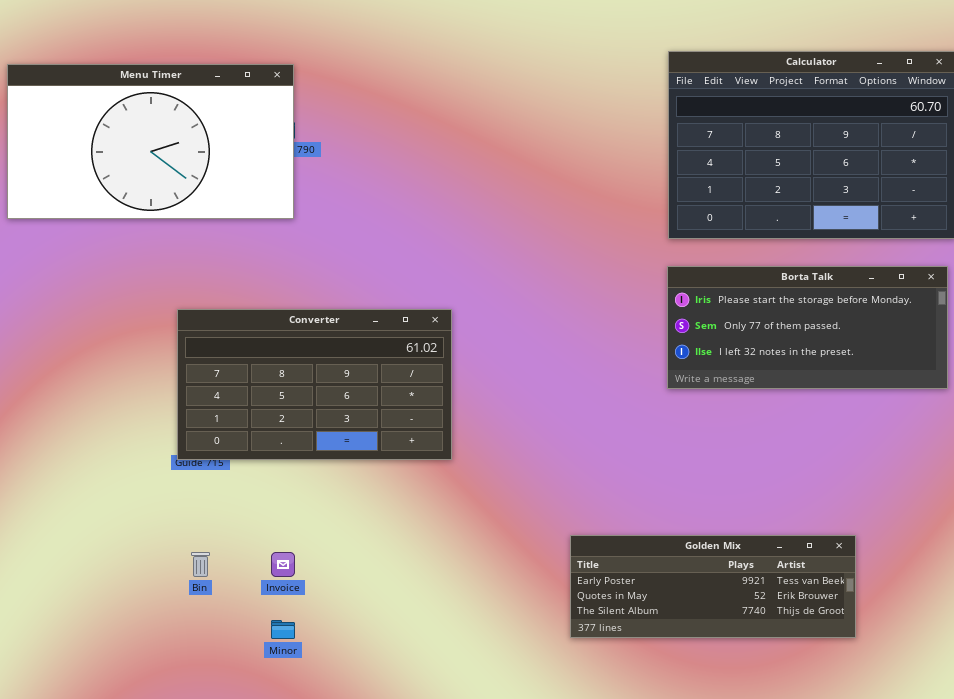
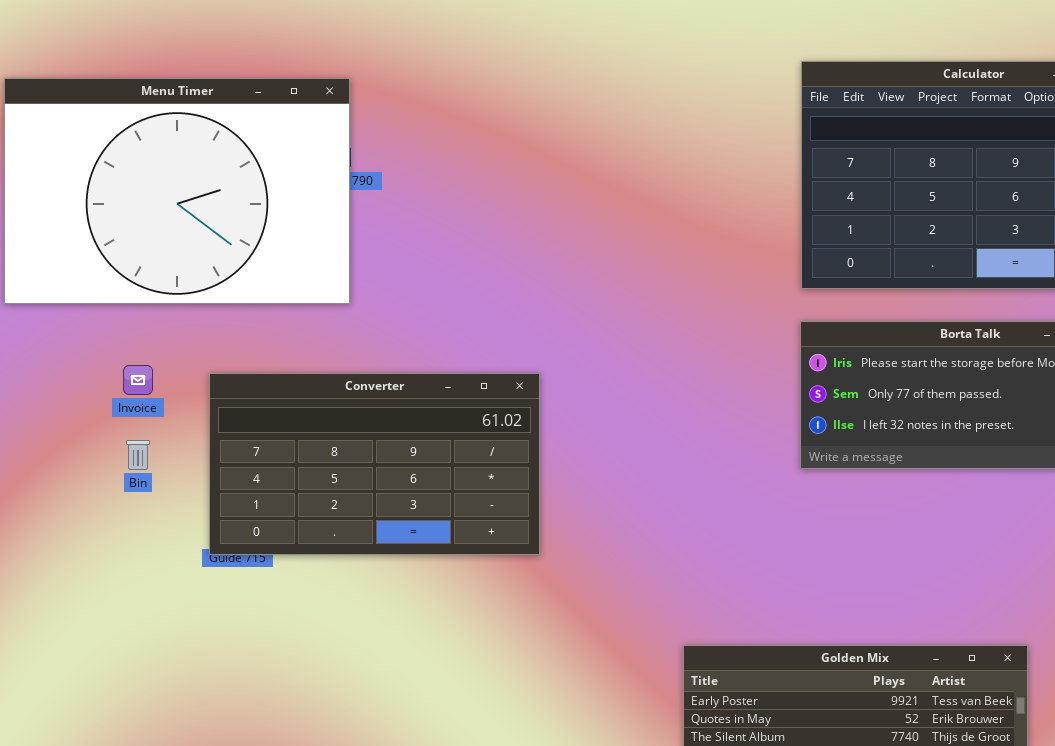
Menu Timer: [7,64,294,219] -> [4,78,350,304], resized
Bin: [191,552,210,577] -> [126,440,150,470], moved
Invoice: [271,552,295,577] -> [123,365,153,395], moved

